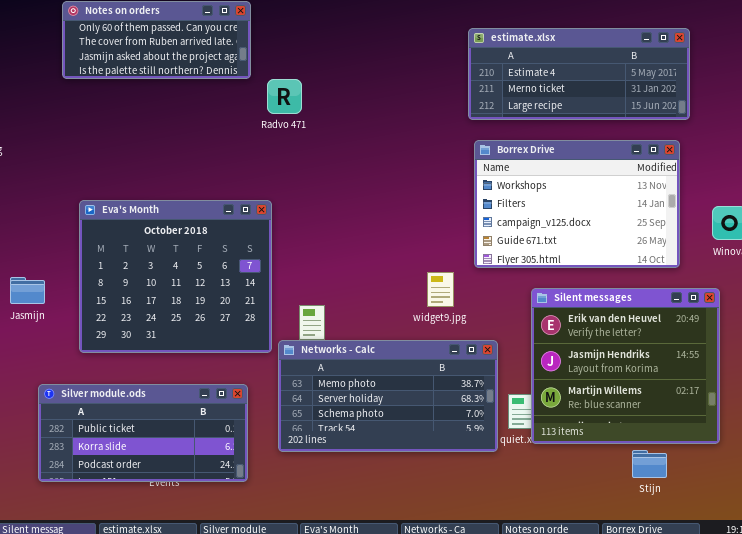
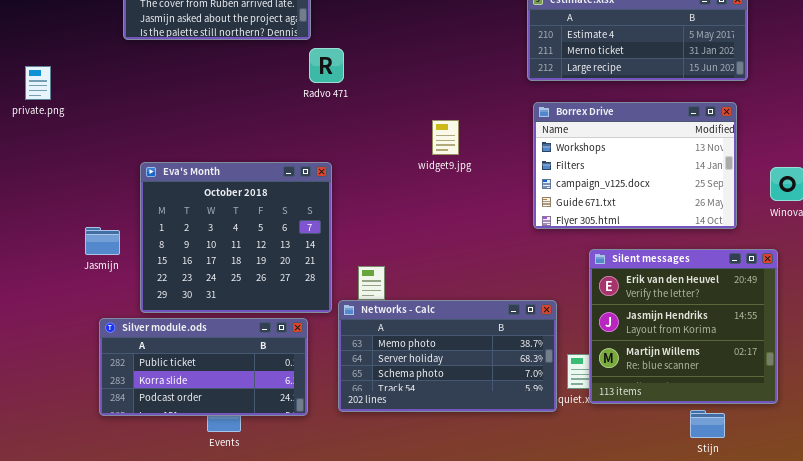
Radvo 471: [267,79,302,114] -> [309,48,344,83], moved
widget9.jpg: [427,272,454,307] -> [432,120,459,155], moved
Jasmijn: [10,277,45,304] -> [85,227,120,255], moved
Silver module.ods: [38,384,248,482] -> [99,318,308,416], moved

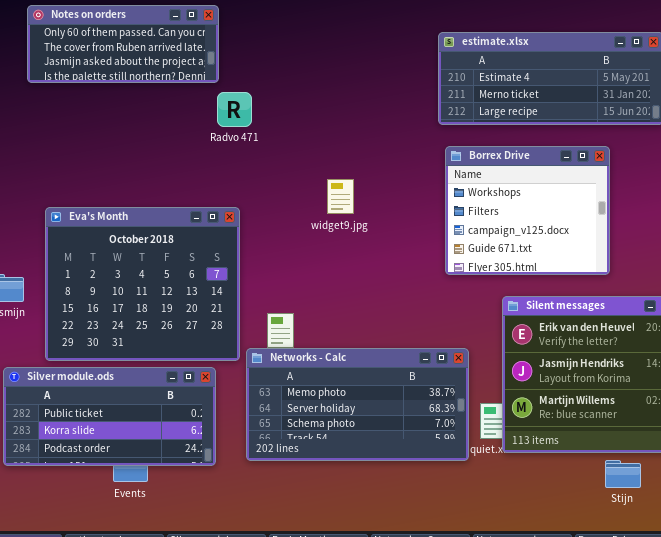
Borrex Drive: [533,102,737,229] -> [445,146,610,275], resized
widget9.jpg: [432,120,459,155] -> [327,179,354,214], moved

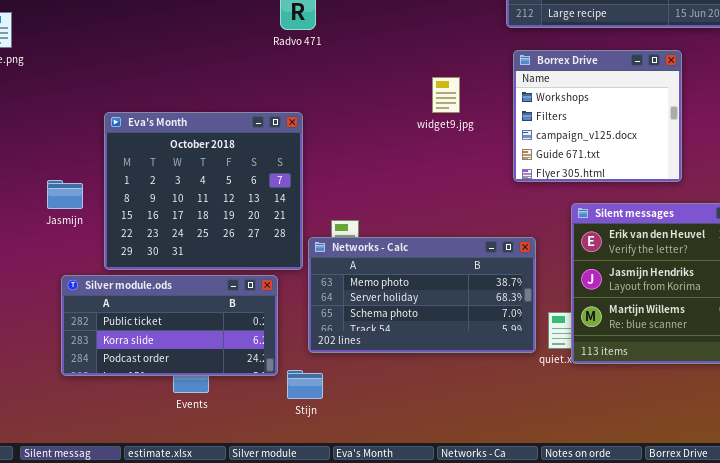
widget9.jpg: [327,179,354,214] -> [432,77,460,113], moved
Networks - Calc: [246,348,469,461] -> [308,237,536,353], moved
Stijn: [605,460,641,488] -> [287,370,323,399], moved

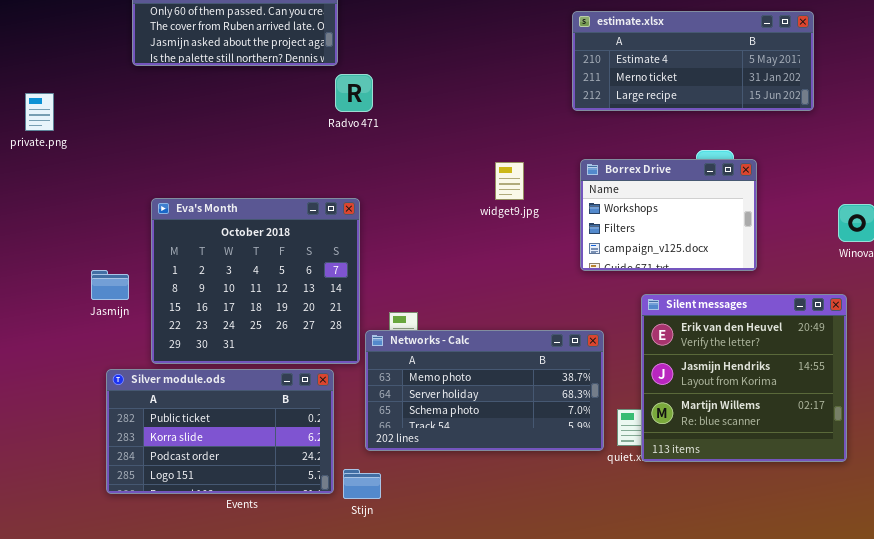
Borrex Drive: [513,50,682,182] -> [580,159,757,271], resized
Silver module.ods: [61,275,278,376] -> [106,369,334,494], resized

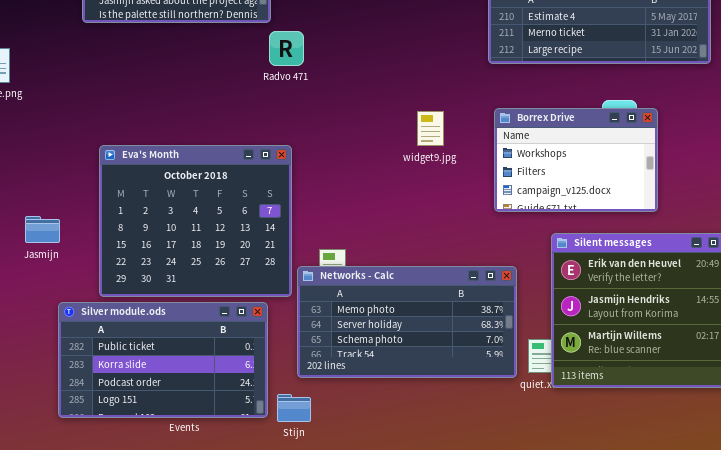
Jasmijn: [91,270,129,300] -> [25,216,60,243], moved

